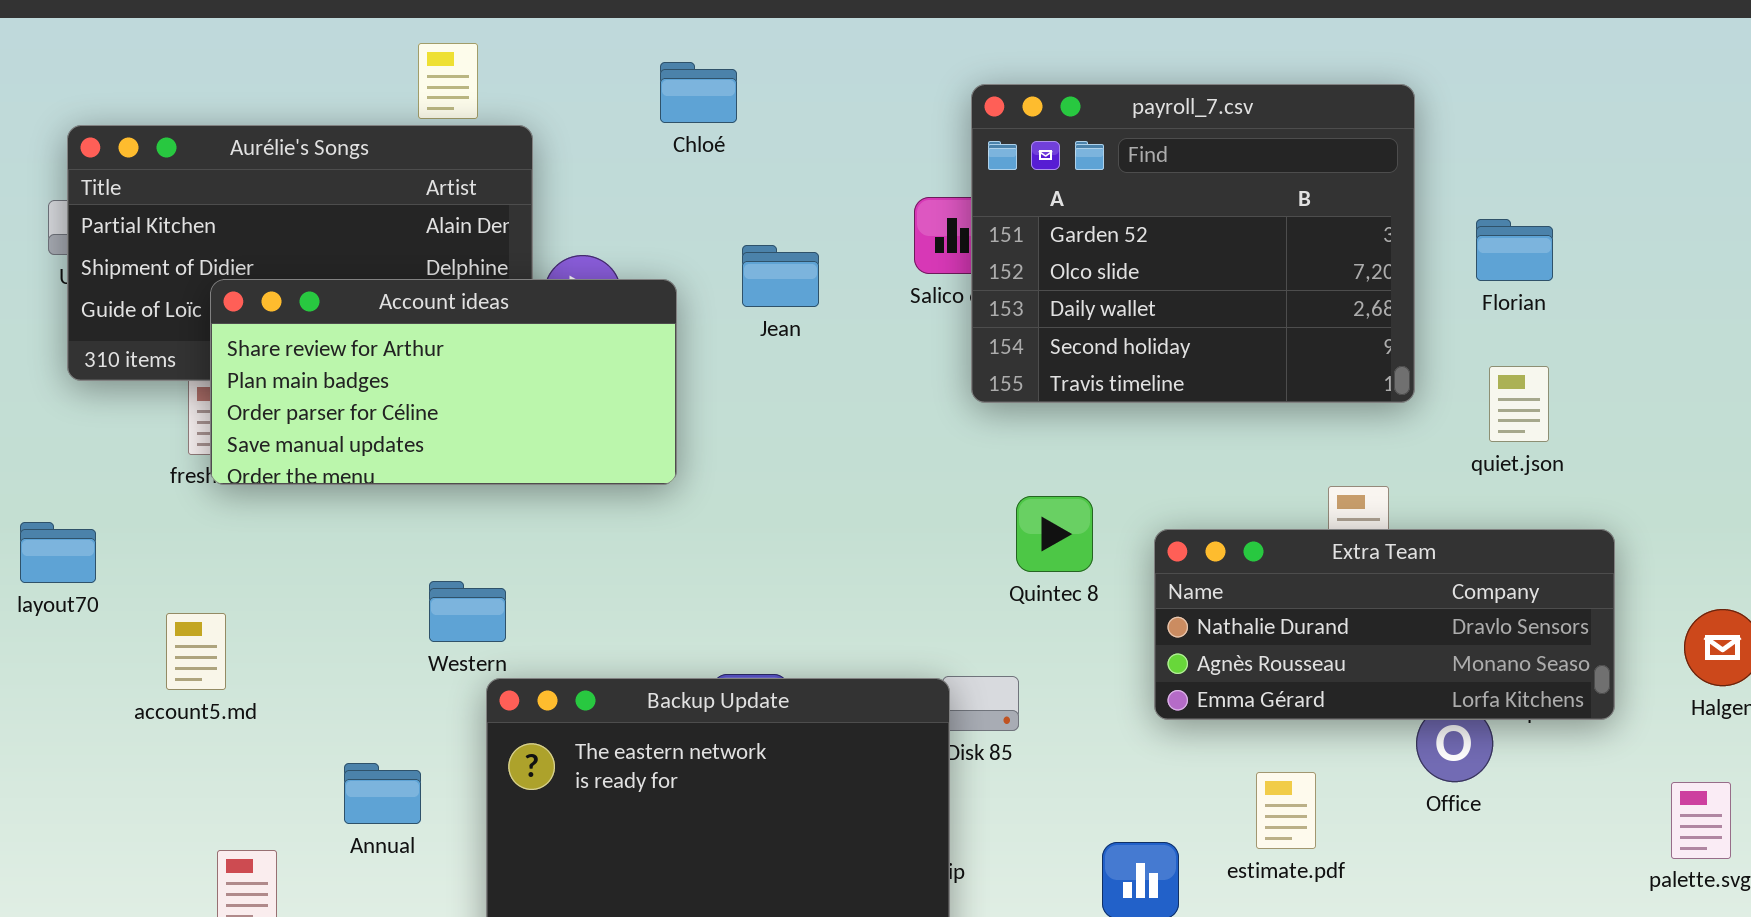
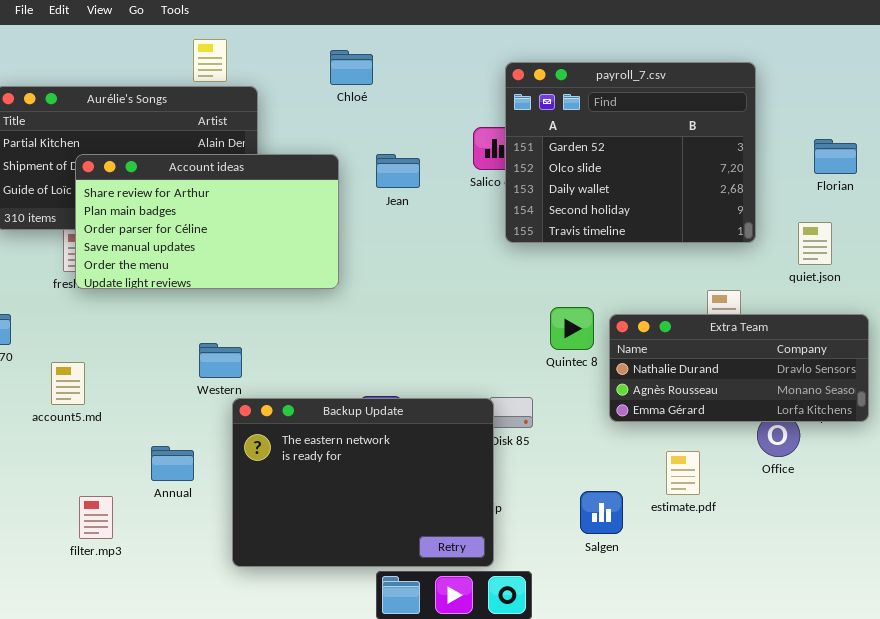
Florian: [1476,219,1553,281] -> [814,139,857,174], moved
Account ideas: [210,279,677,485] -> [75,154,339,289], resized
Quintec 8: [1016,496,1093,572] -> [550,307,594,350], moved

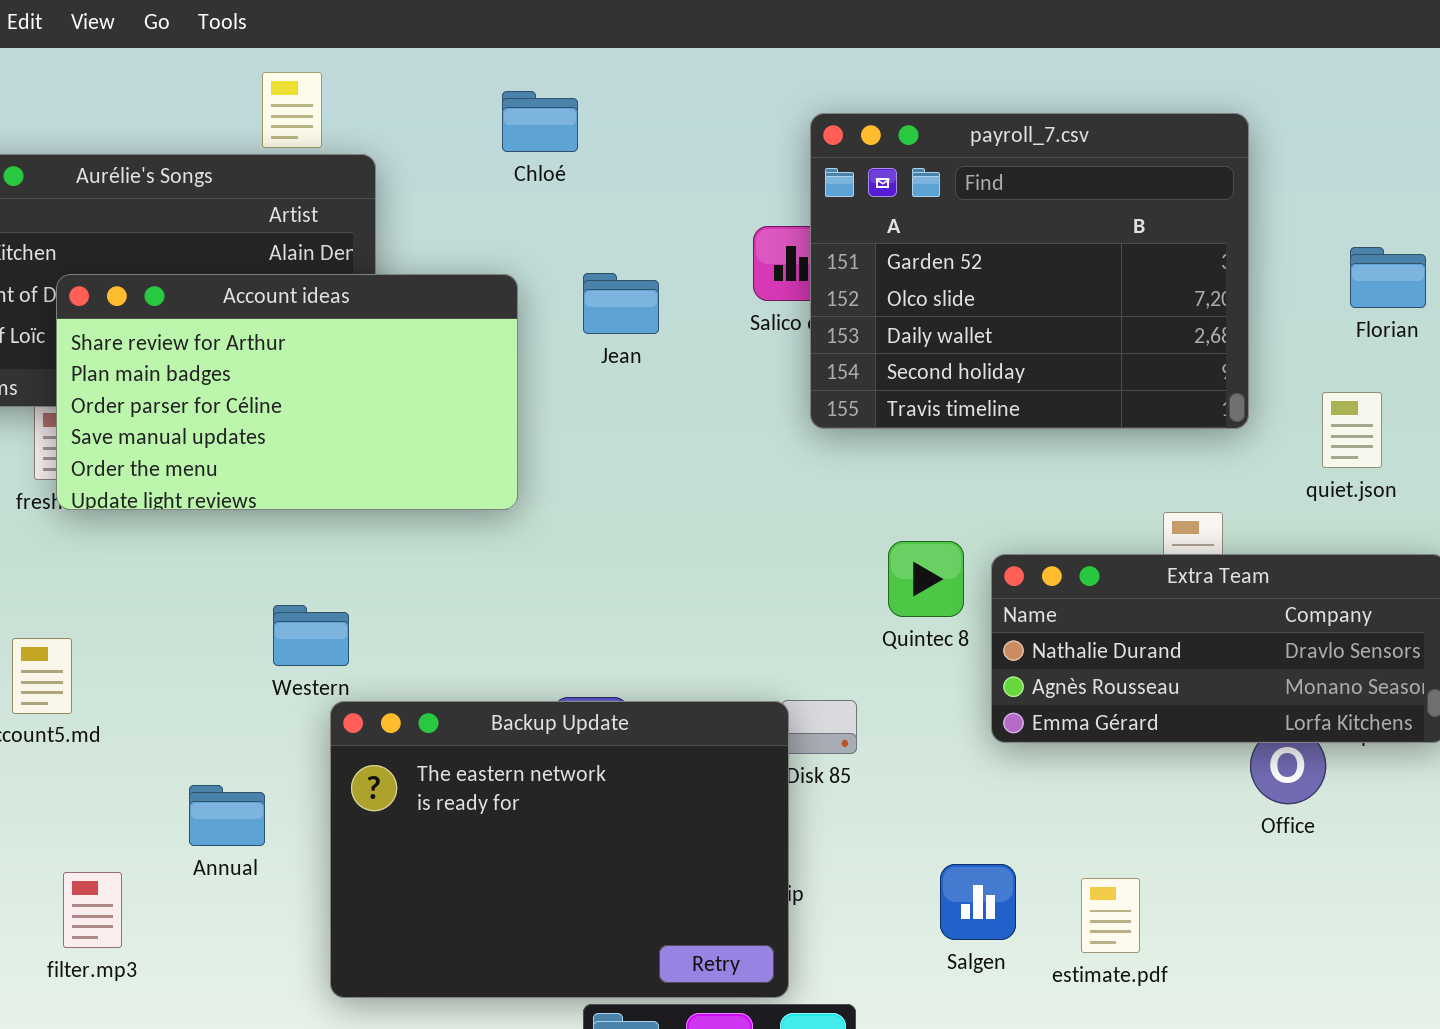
estimate.pdf: [666,451,700,495] -> [1081,878,1140,953], moved

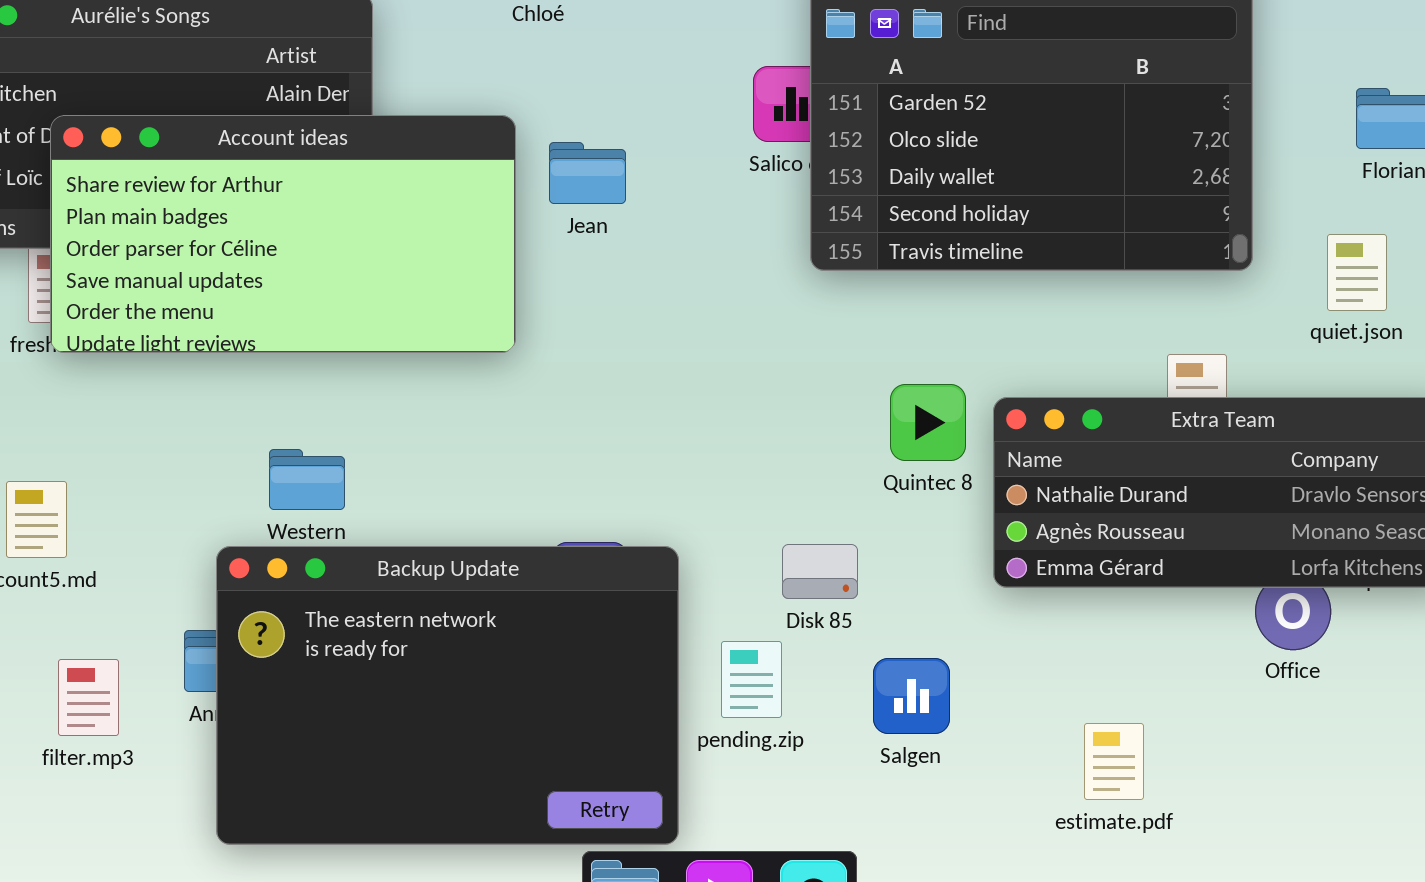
Jean: [583,273,659,334] -> [549,142,626,204], moved
Backup Update: [330,701,789,998] -> [216,546,679,845], moved
Salgen: [940,864,1016,940] -> [873,658,950,734], moved
filter.mp3: [63,872,122,948] -> [58,659,119,736], moved

